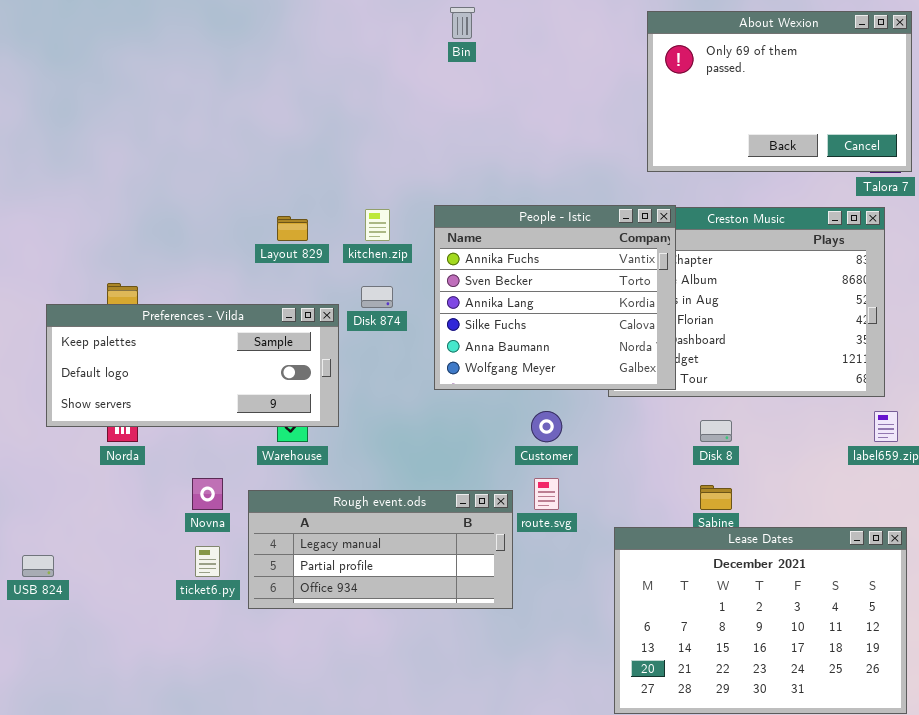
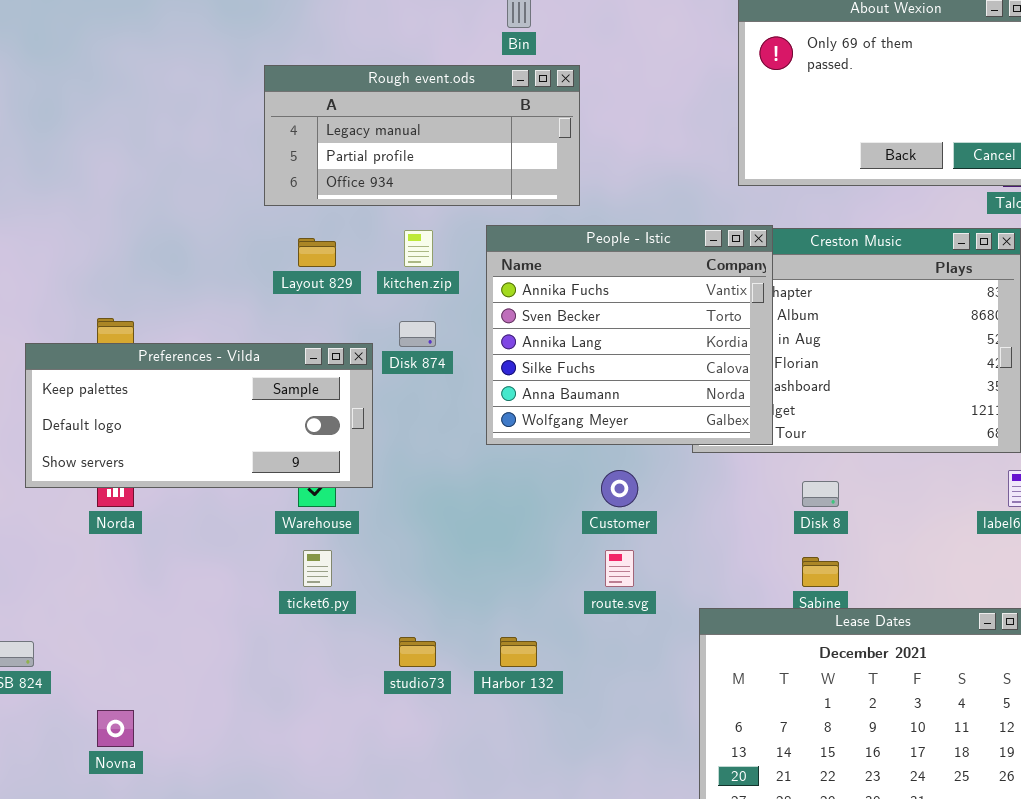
Novna: [192,478,223,510] -> [97,710,134,747], moved
Rough event.ods: [248,490,513,609] -> [264,65,580,206], moved
ticket6.py: [195,546,220,577] -> [303,550,332,587], moved

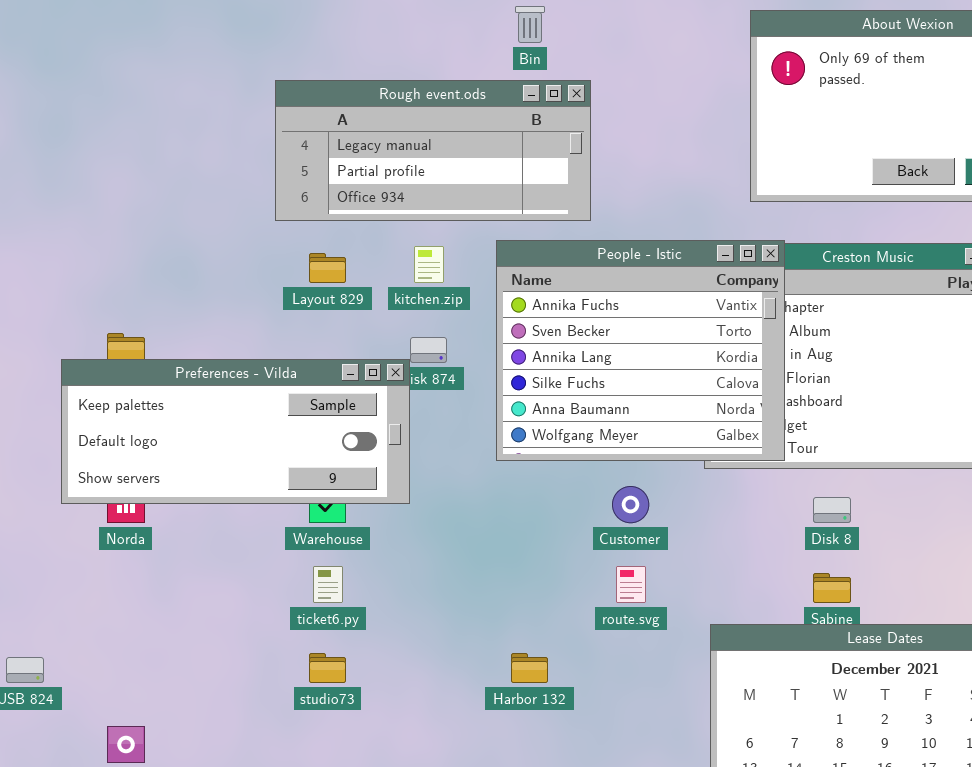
Preferences - Vilda: [25,343,373,488] -> [61,359,410,504], moved
studio73: [399,637,436,667] -> [309,653,346,683], moved

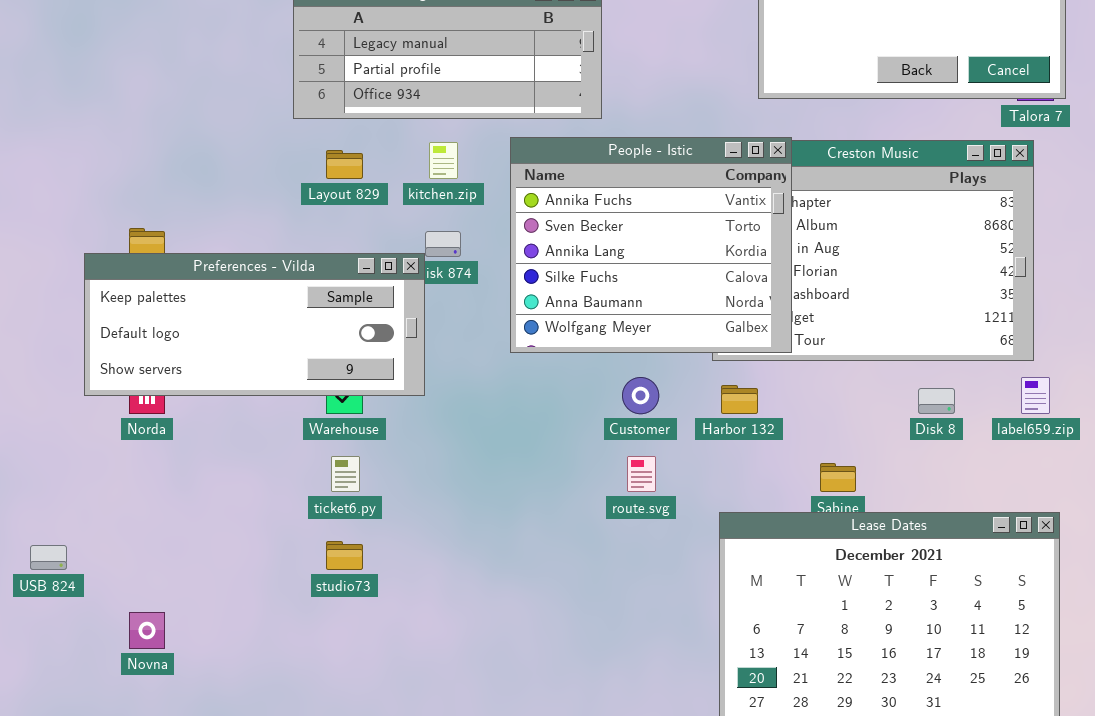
Disk 8: [813,497,851,523] -> [918,388,955,414], moved
Harbor 132: [511,653,548,683] -> [721,385,758,414], moved

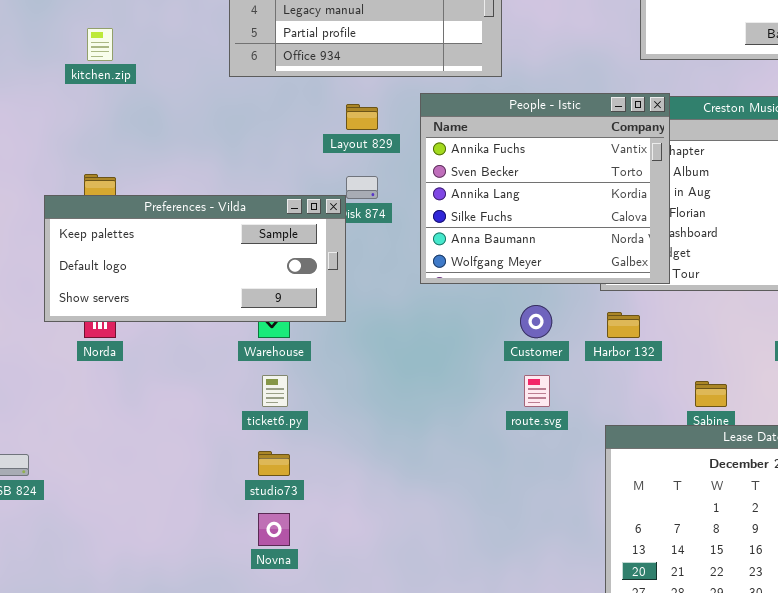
kitchen.zip: [429,142,458,179] -> [87,28,113,61], moved
Layout 829: [326,150,363,179] -> [346,104,378,130], moved
Novna: [129,612,165,649] -> [258,513,290,546], moved

